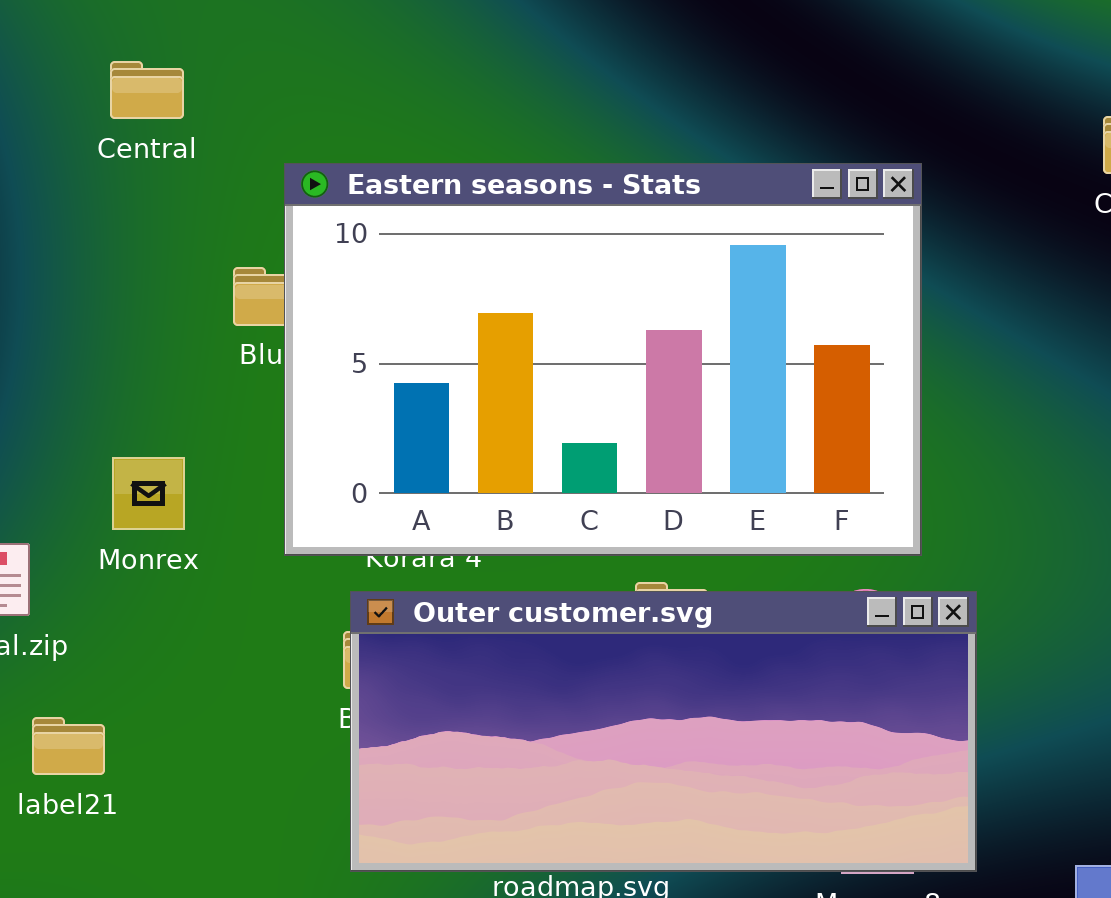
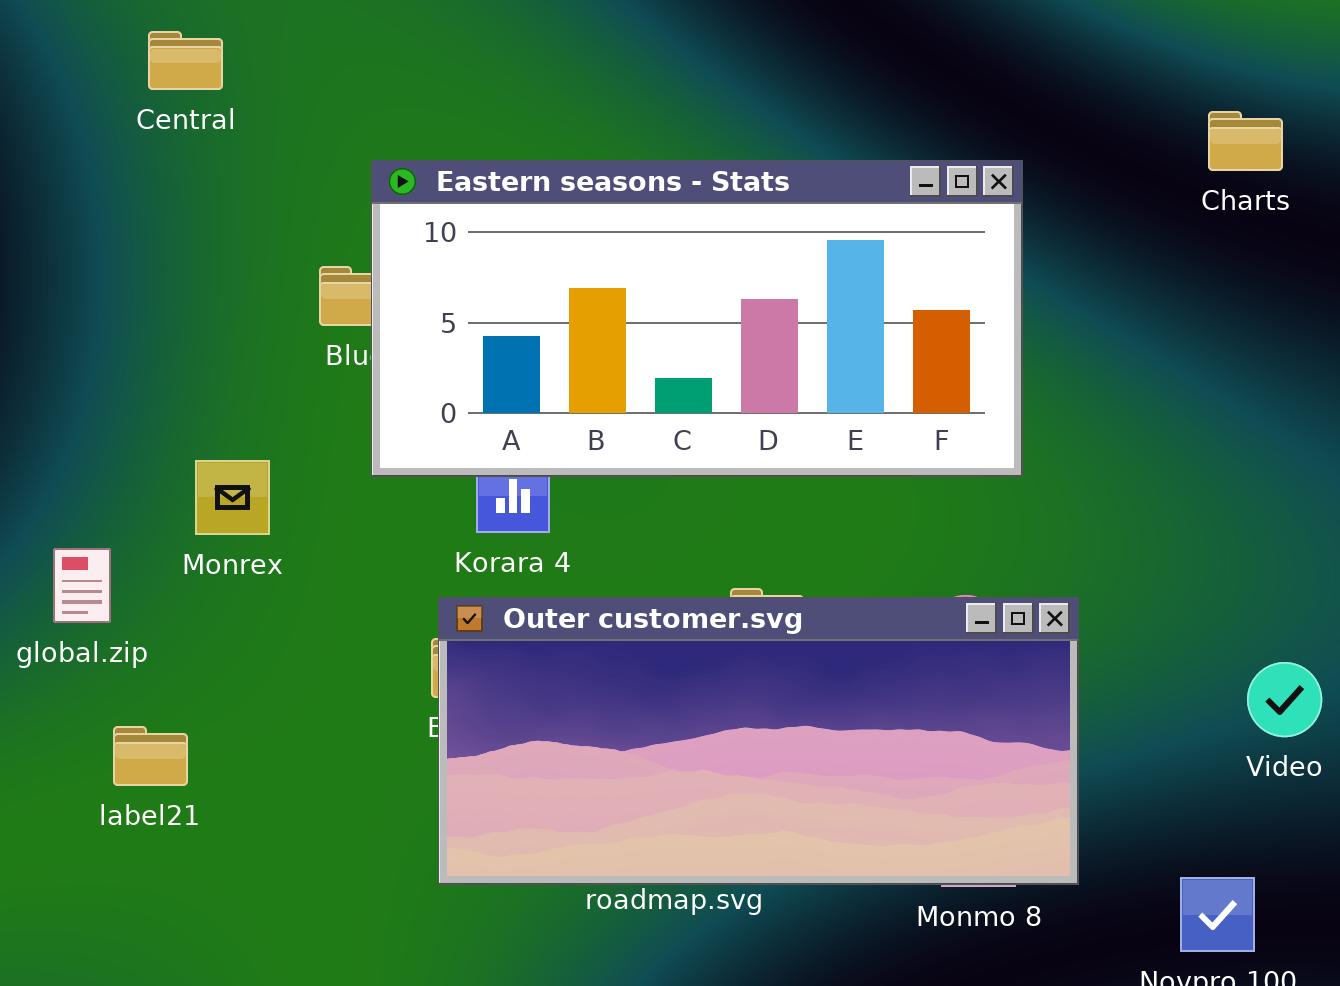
Central: [110,61,184,119] -> [148,31,223,90], moved
Eastern seasons - Stats: [284,163,922,556] -> [371,160,1023,477], resized

